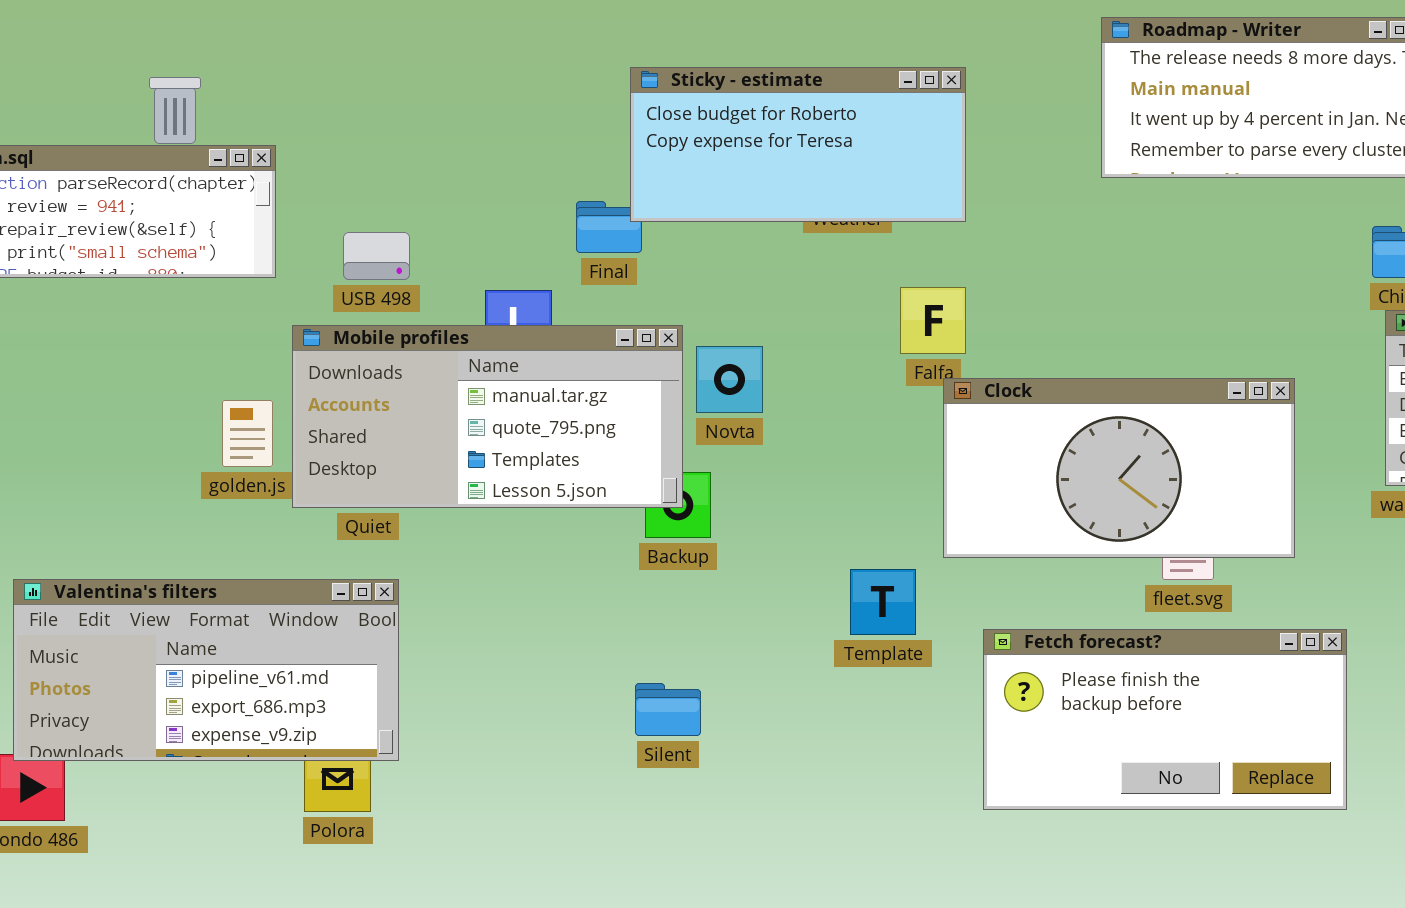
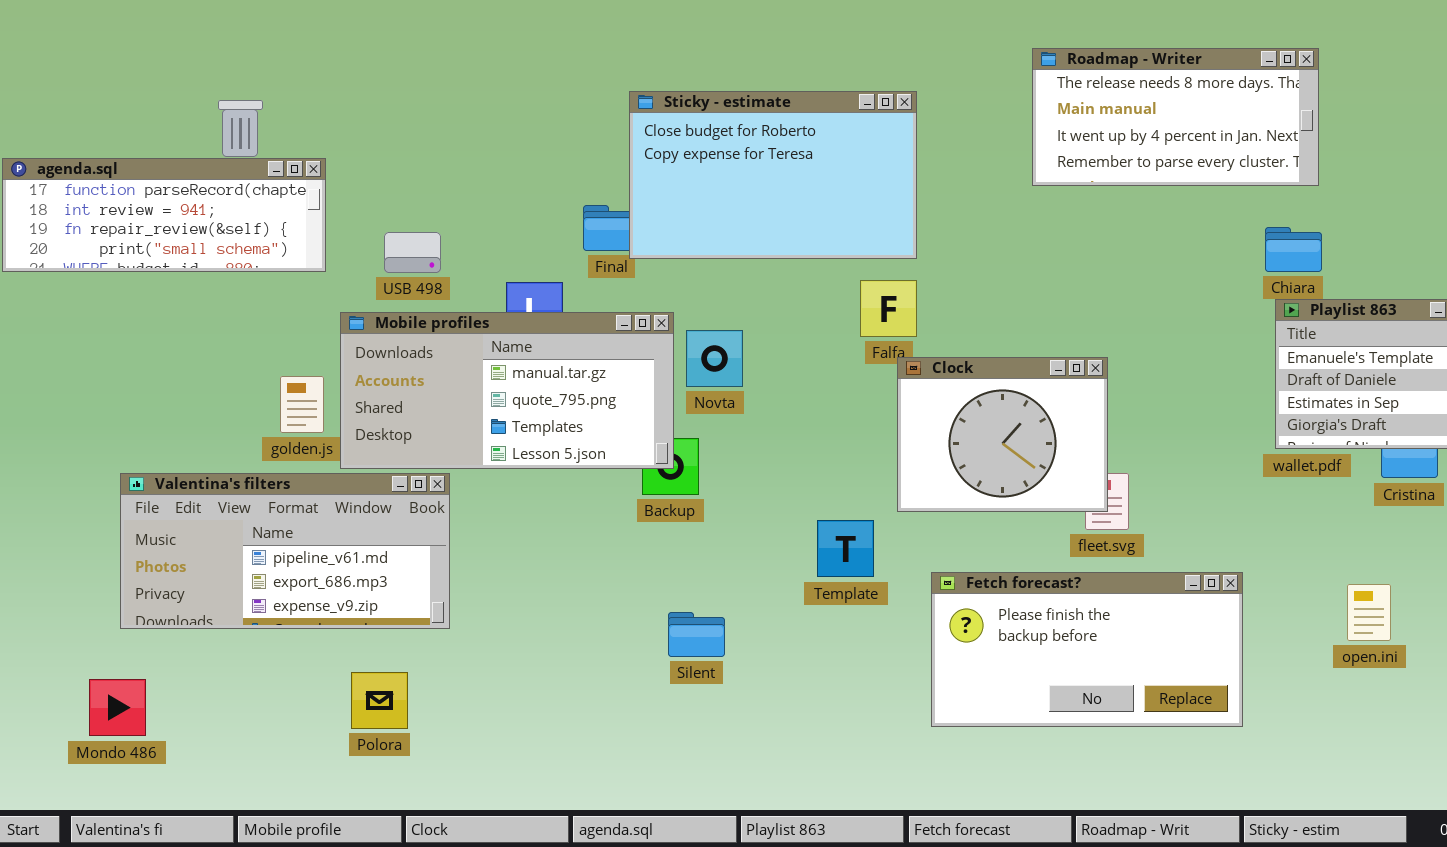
Sticky - estimate: [630,67,966,222] -> [629,91,917,259], resized
Clock: [943,378,1295,558] -> [897,357,1108,512], resized
Valentina's filters: [13,579,399,761] -> [120,473,450,629], moved
Silent: [635,683,701,736] -> [668,612,725,657], moved

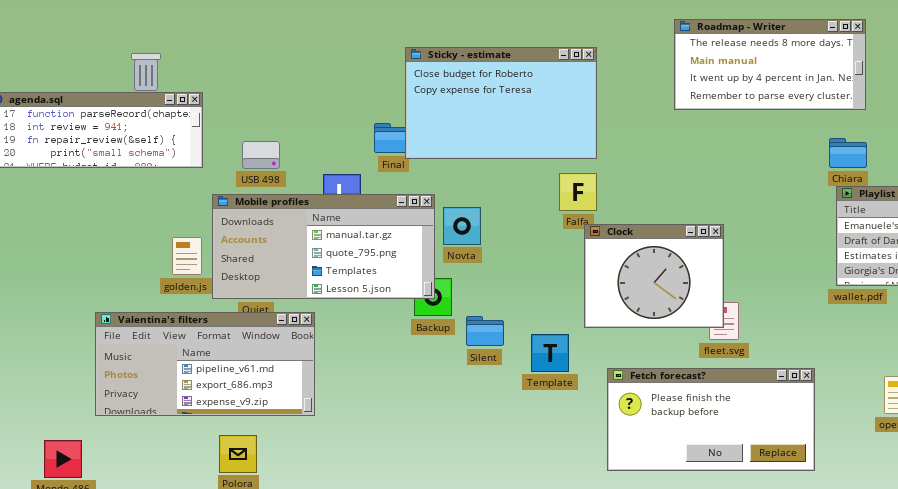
Valentina's filters: [120,473,450,629] -> [95,312,315,416], moved
Silent: [668,612,725,657] -> [466,316,504,346], moved

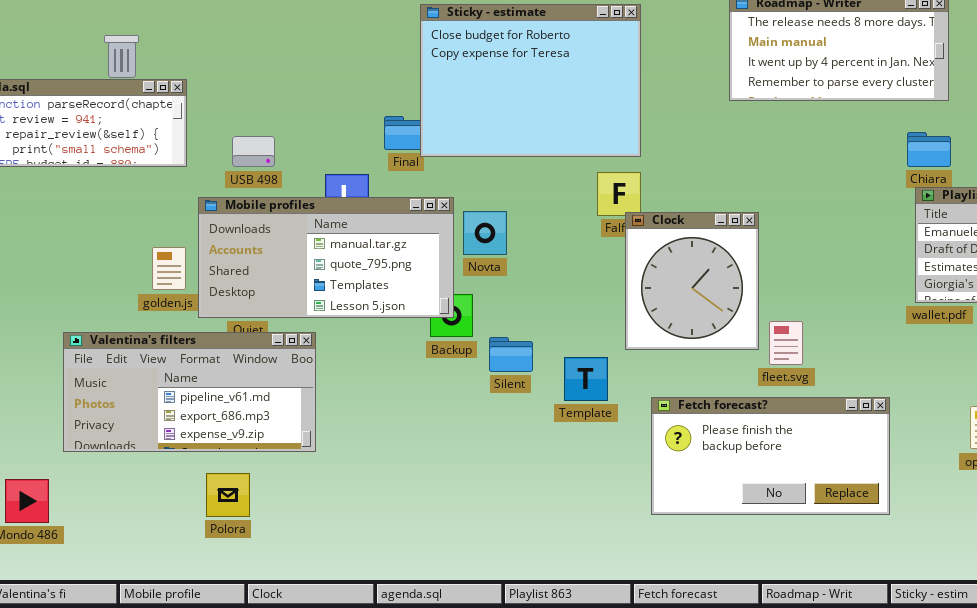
Sticky - estimate: [405,47,597,159] -> [420,4,641,157], resized
Clock: [584,224,724,328] -> [625,212,759,350], resized

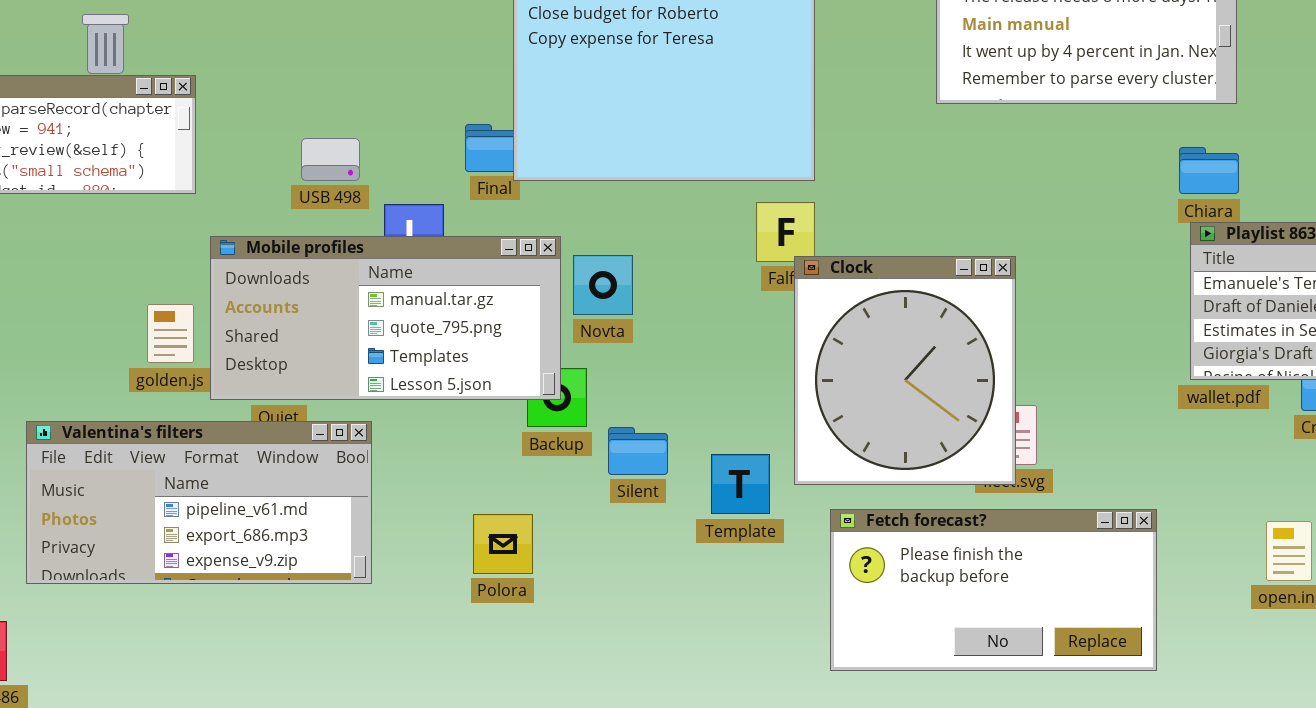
USB 498: [232,136,275,167] -> [301,138,360,181], moved
Clock: [625,212,759,350] -> [794,256,1016,485], resized
Polora: [206,473,250,517] -> [473,514,533,574], moved

